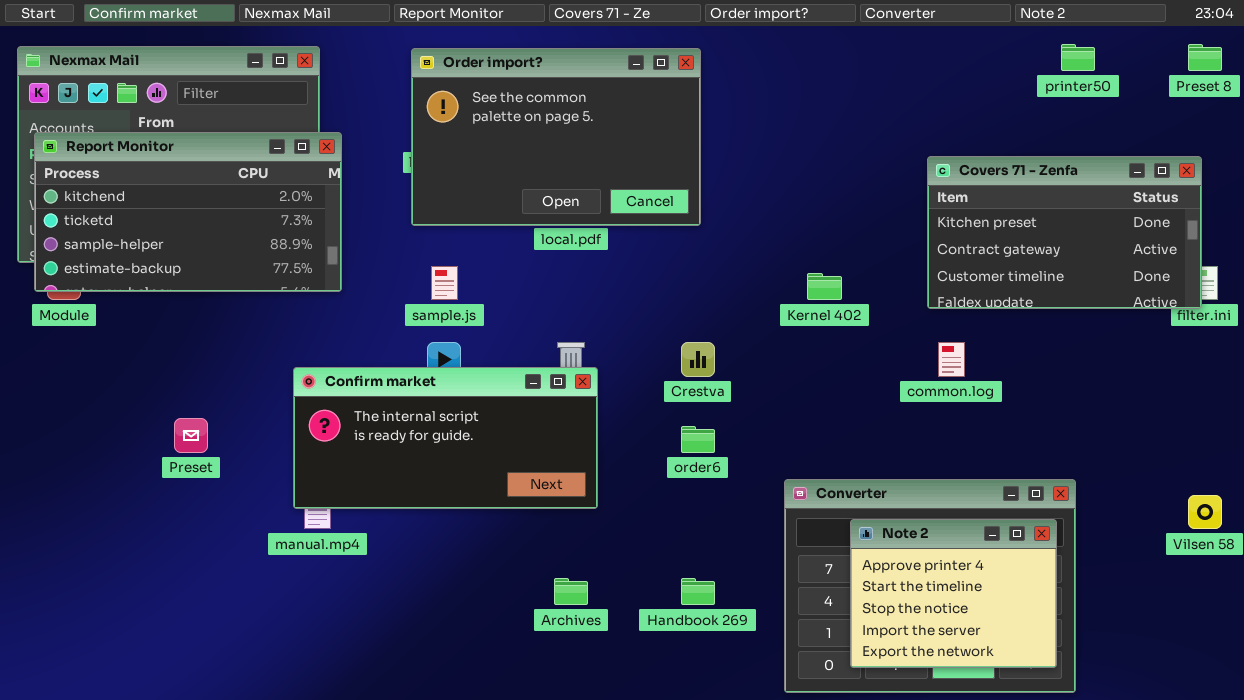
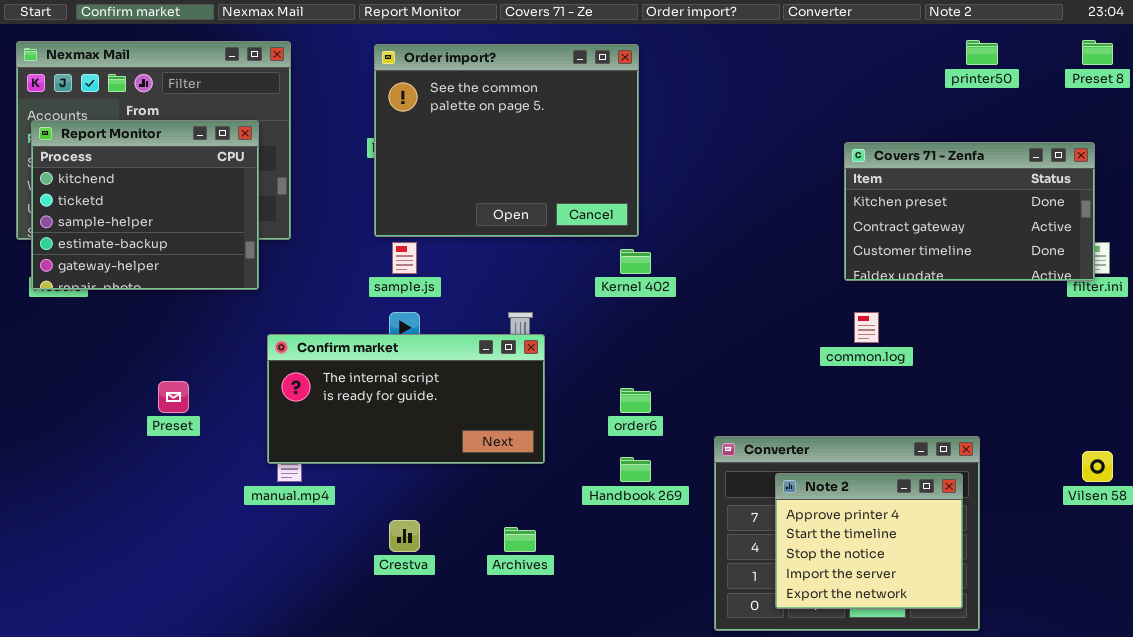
Order import?: [411,48,701,226] -> [374,44,639,237], resized
Report Monitor: [34,132,342,292] -> [31,120,259,290], resized
Kernel 402: [807,273,842,300] -> [620,249,651,274], moved
Crestva: [681,342,715,377] -> [389,520,420,552], moved
Handbook 269: [681,578,715,605] -> [620,457,651,482], moved

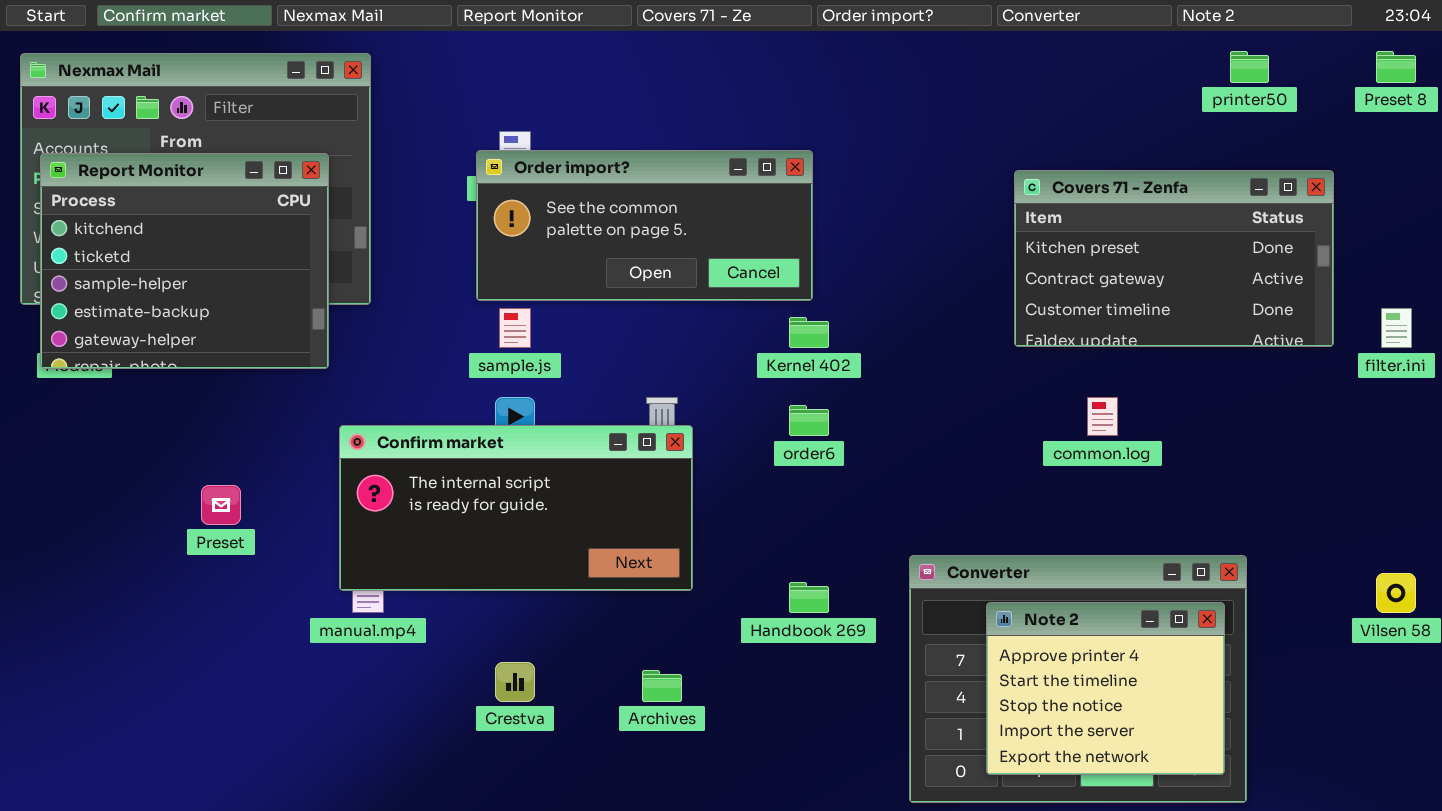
Order import?: [374,44,639,237] -> [476,150,813,301], resized
Covers 71 - Zenfa: [844,142,1095,281] -> [1014,170,1334,347], moved
order6: [620,388,651,413] -> [789,405,829,436], moved

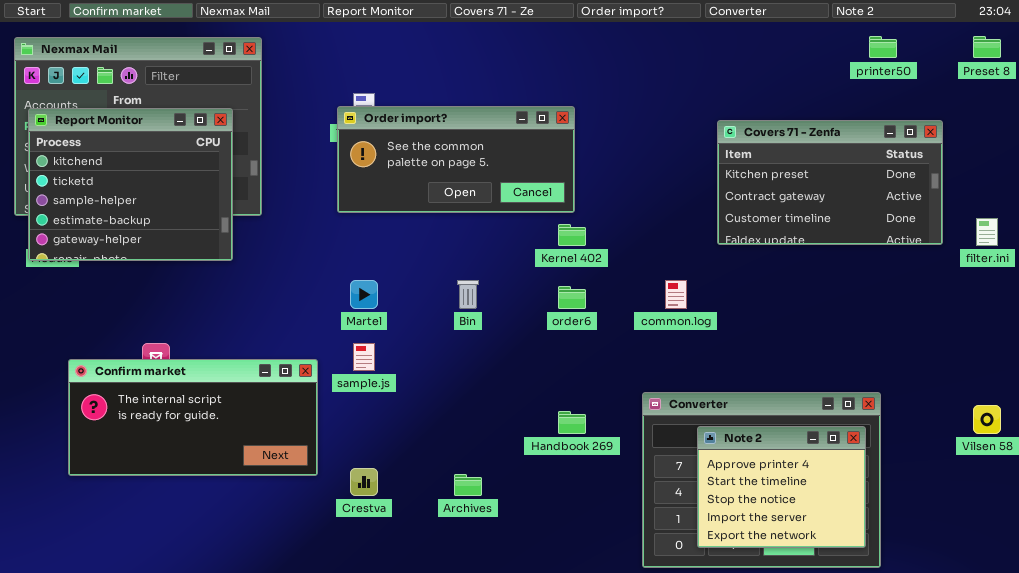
sample.js: [499,308,531,348] -> [353,343,375,371], moved
common.log: [1087,397,1118,436] -> [665,280,687,309], moved
Confirm market: [339,425,693,591] -> [68,359,318,476], moved

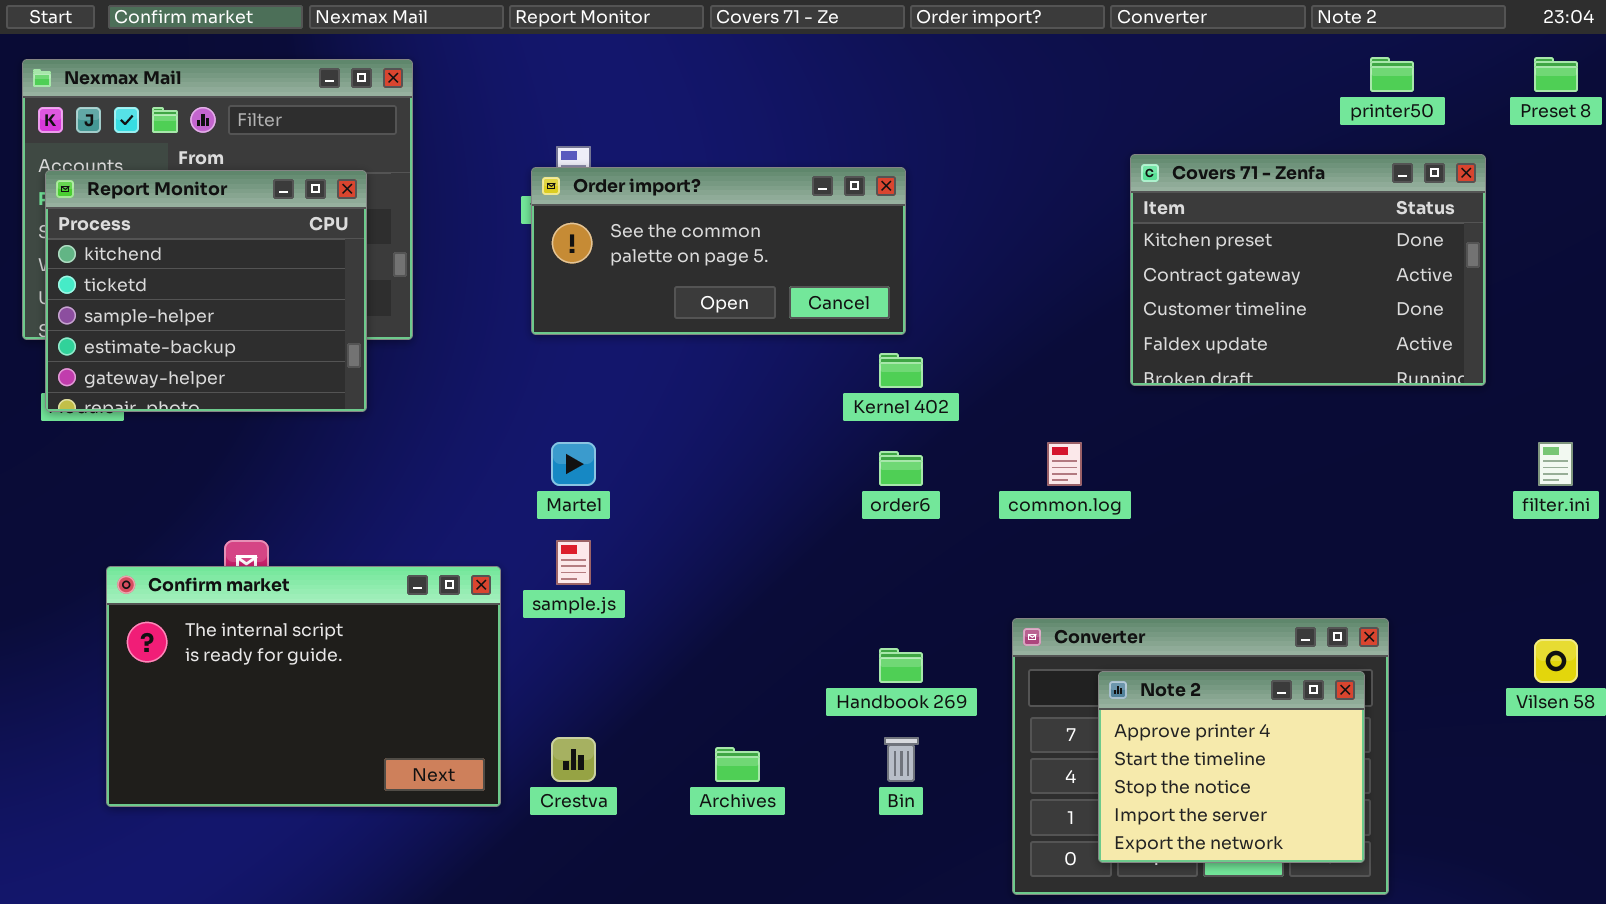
Covers 71 - Zenfa: [717,120,943,245] -> [1130,154,1486,386], resized
filter.ini: [976,218,998,246] -> [1538,442,1573,486], moved
Bin: [457,280,479,309] -> [884,737,919,782], moved
Confirm market: [68,359,318,476] -> [106,566,501,807], resized

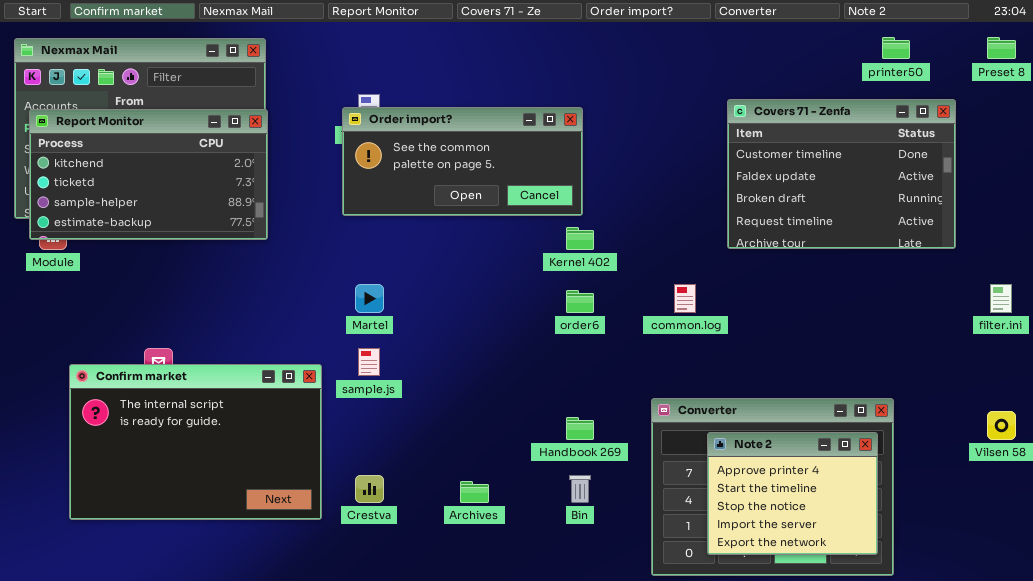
Covers 71 - Zenfa: [1130,154,1486,386] -> [727,99,956,249], scrolled down 2 rows
Report Monitor: [45,170,367,412] -> [29,109,268,240], resized

